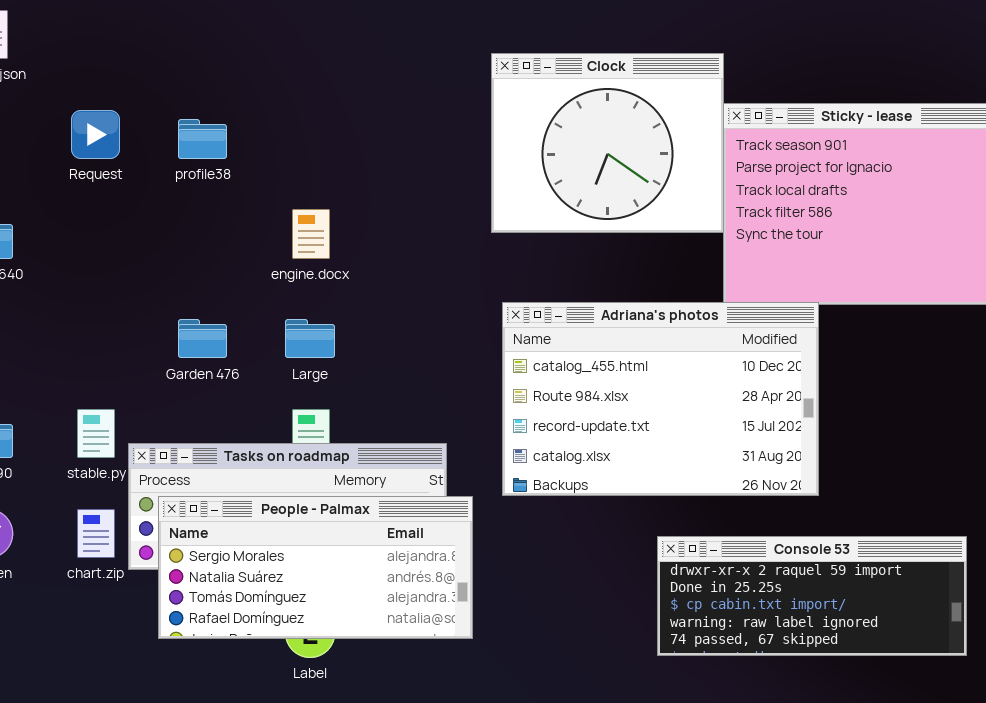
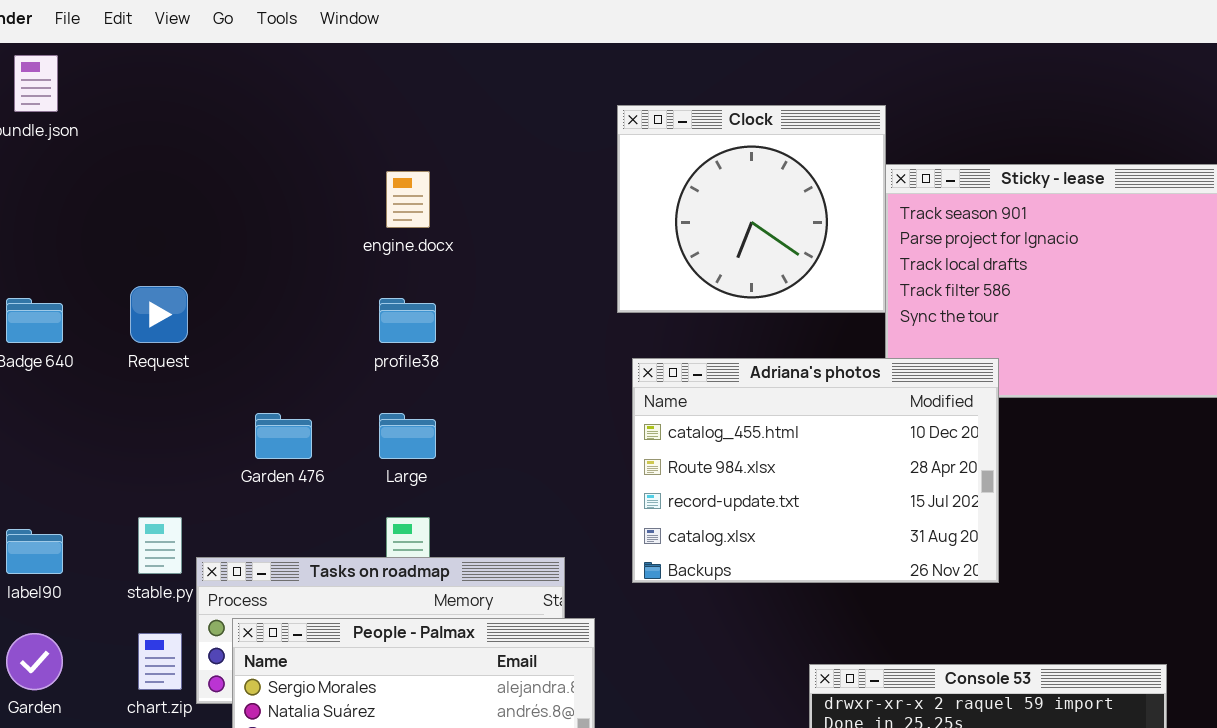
Request: [71,110,120,159] -> [130,286,188,343], moved
profile38: [178,119,227,159] -> [379,298,436,343], moved
engine.docx: [292,209,330,259] -> [386,171,430,228], moved
Adriana's photos: [502,302,819,496] -> [632,358,999,583], moved

